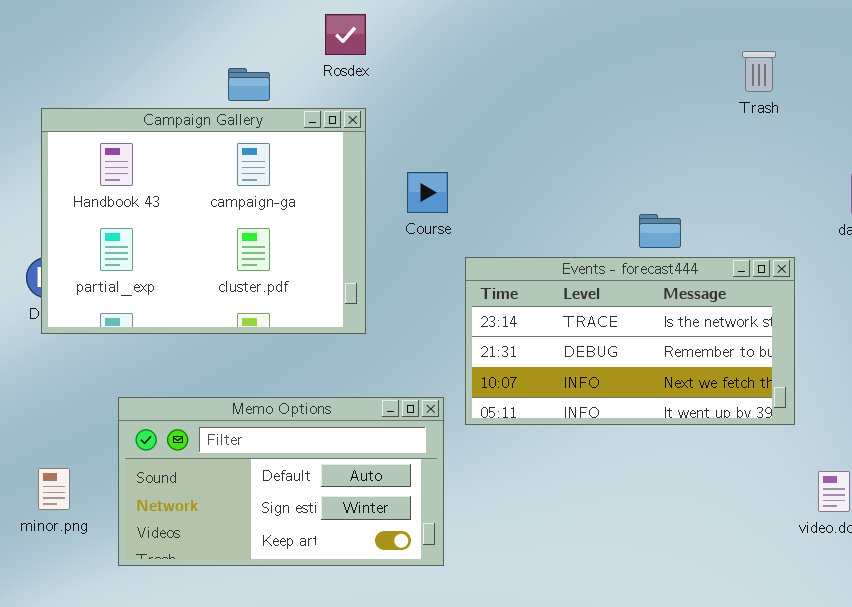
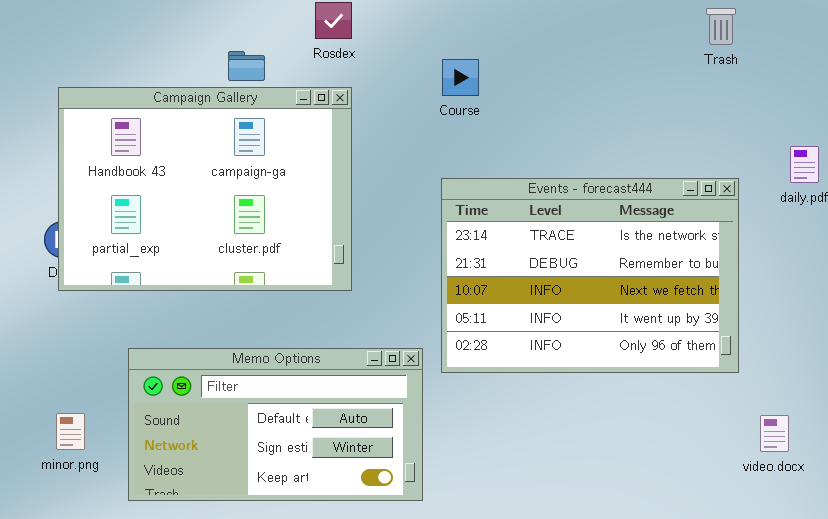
Trash: [742,51,776,92] -> [706,8,736,45], moved
Course: [407,172,448,213] -> [442,59,479,96], moved
Events - forecast444: [465,257,795,425] -> [441,178,739,373], resized

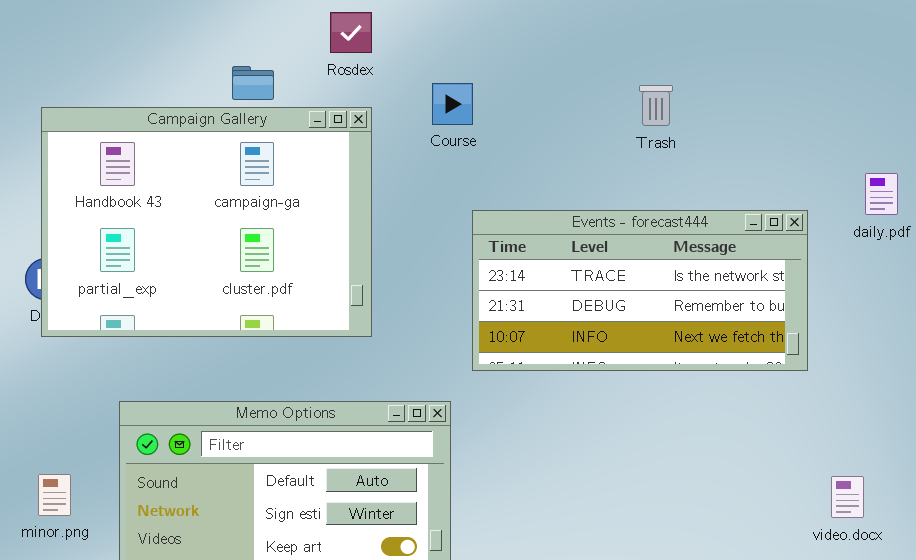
Trash: [706,8,736,45] -> [639,85,673,126], moved
Course: [442,59,479,96] -> [432,83,473,125], moved
Events - forecast444: [441,178,739,373] -> [472,210,808,371], resized

